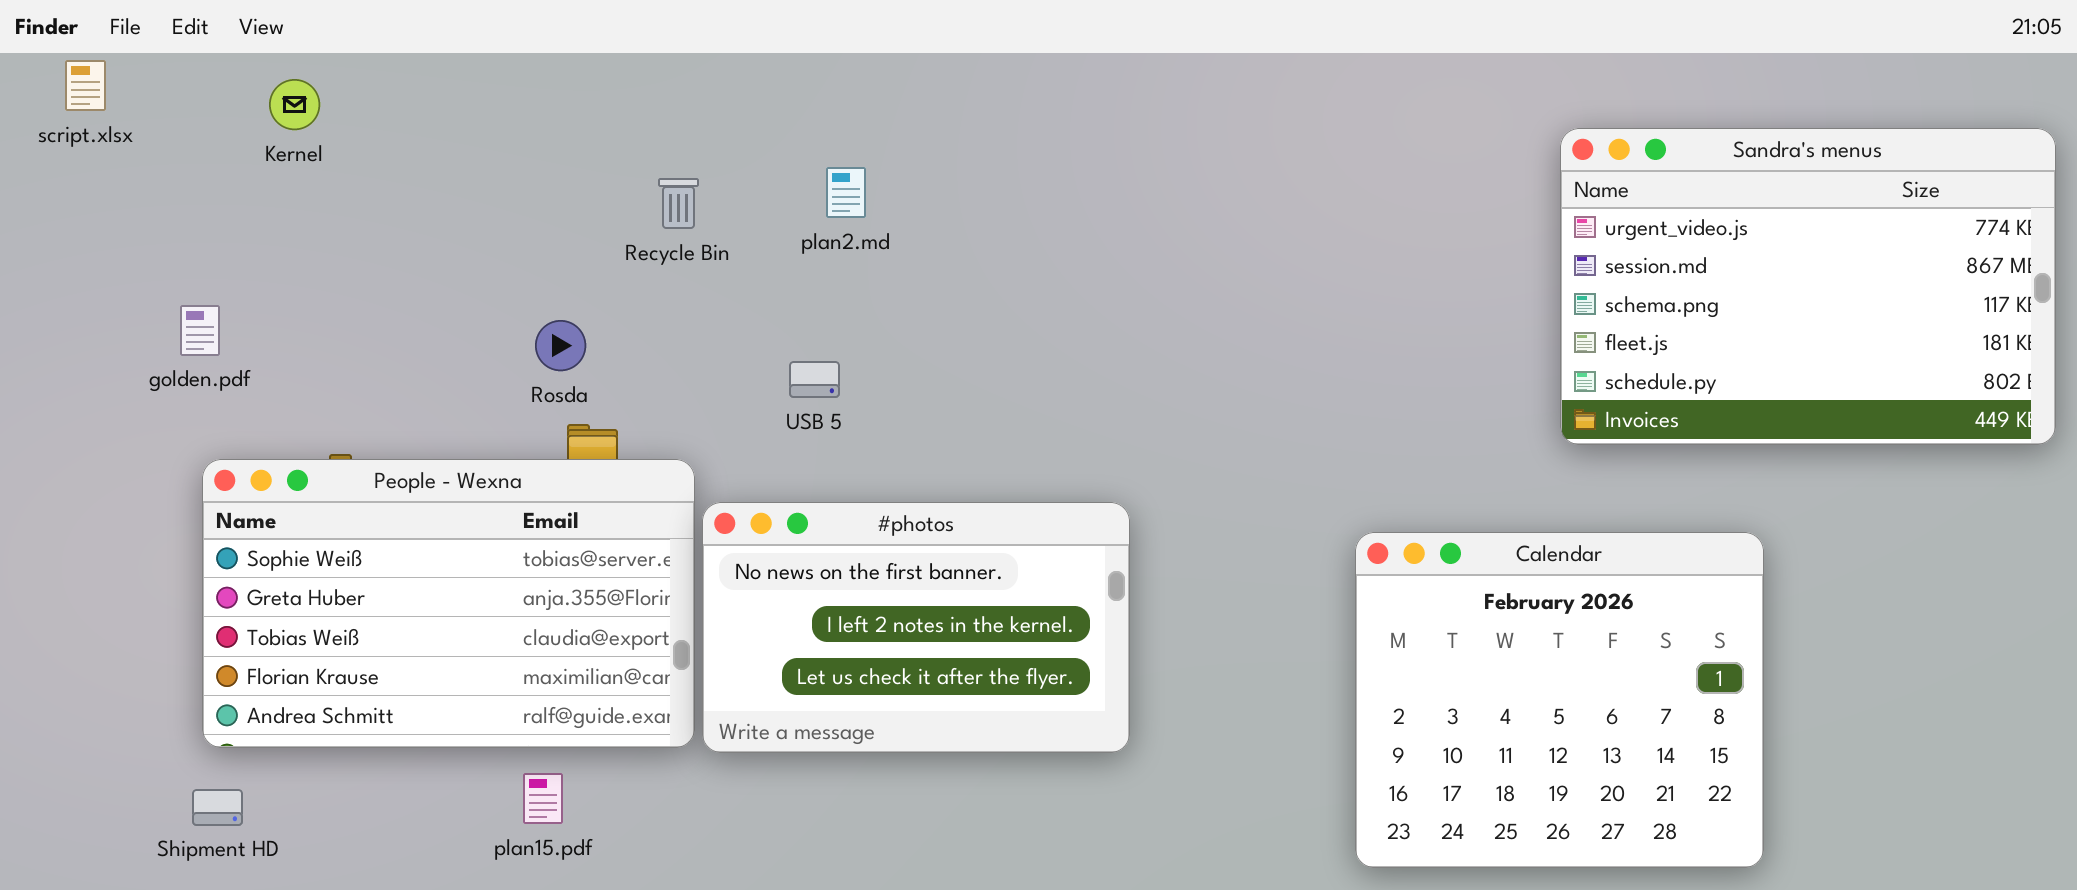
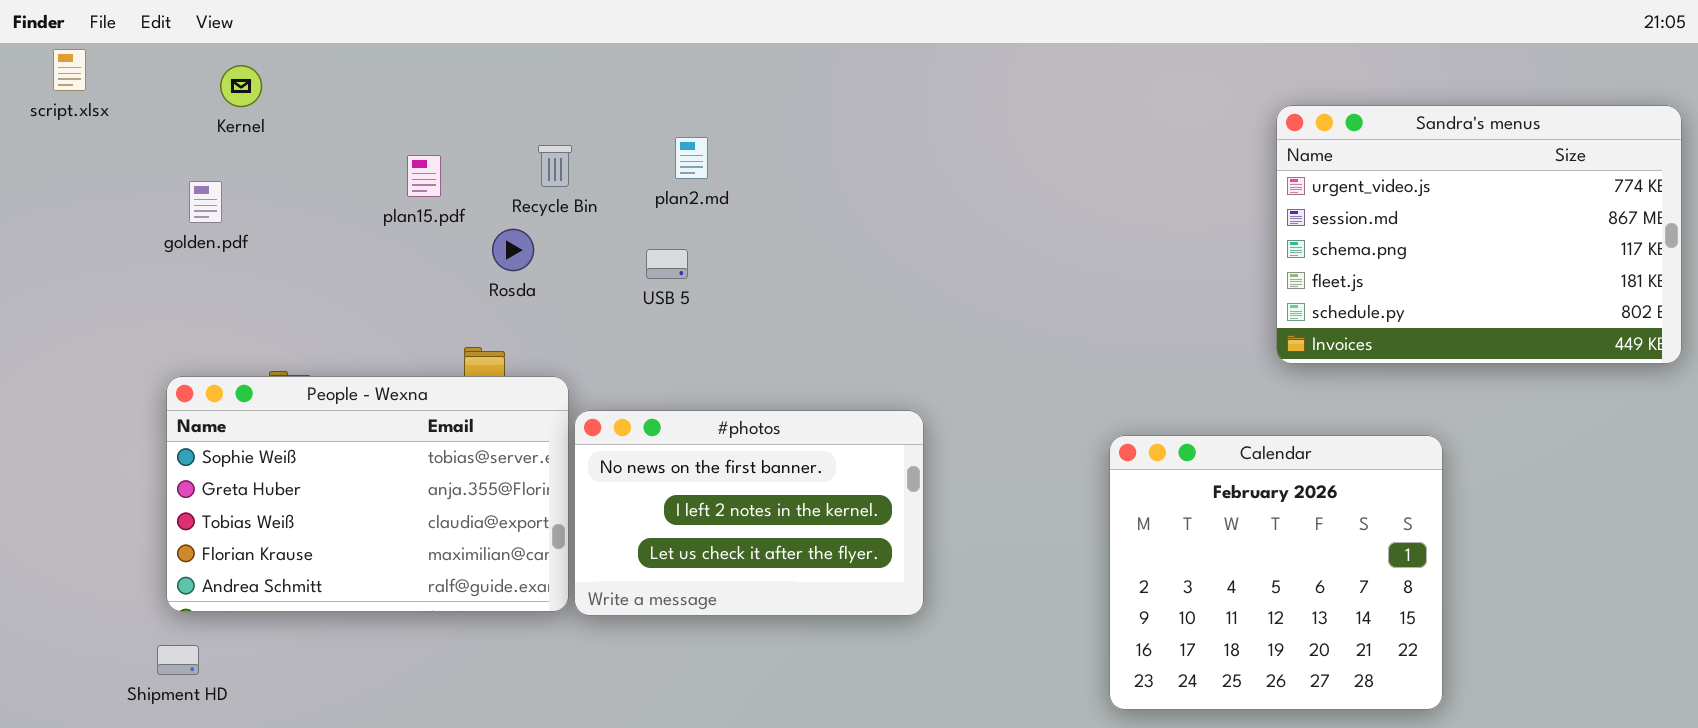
golden.pdf: [180,305,220,356] -> [189,181,222,223], moved
Rosda: [535,320,586,371] -> [492,229,534,271], moved
USB 5: [789,361,840,398] -> [646,249,688,279], moved
plan15.pdf: [523,773,563,824] -> [407,155,441,197], moved

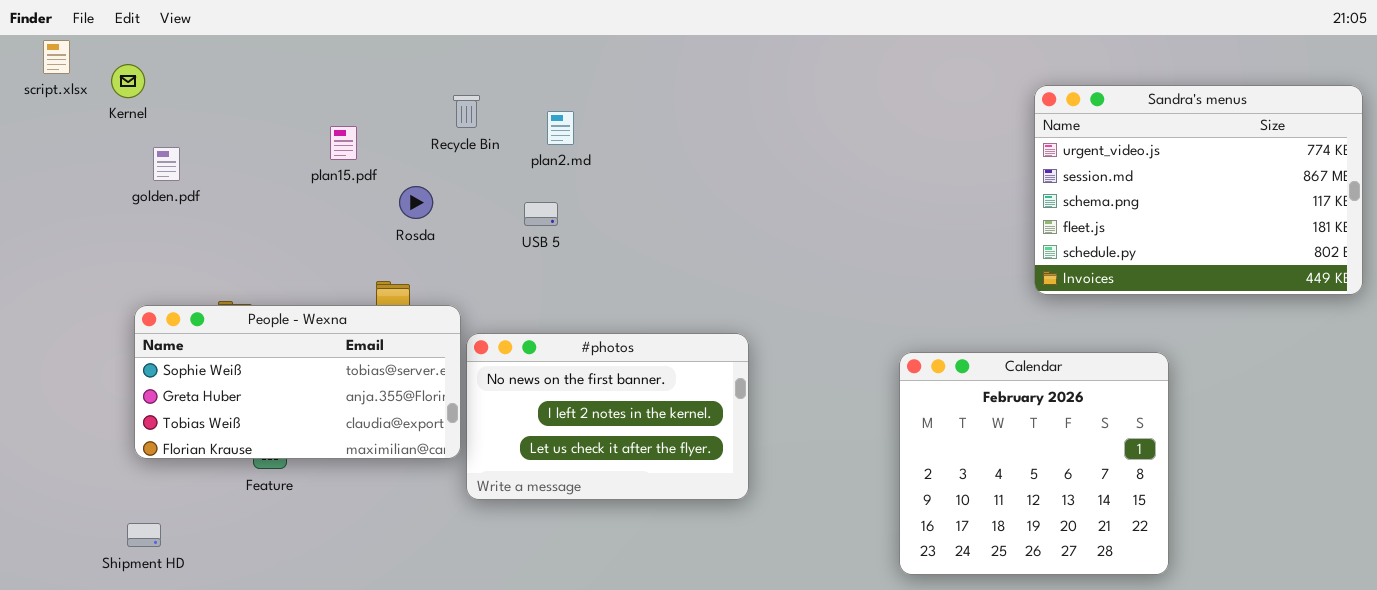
Kernel: [220,65,262,107] -> [111,64,145,98], moved
Recycle Bin: [538,145,572,187] -> [453,95,480,128], moved
People - Wexna: [166,376,569,612] -> [134,305,461,459], resized

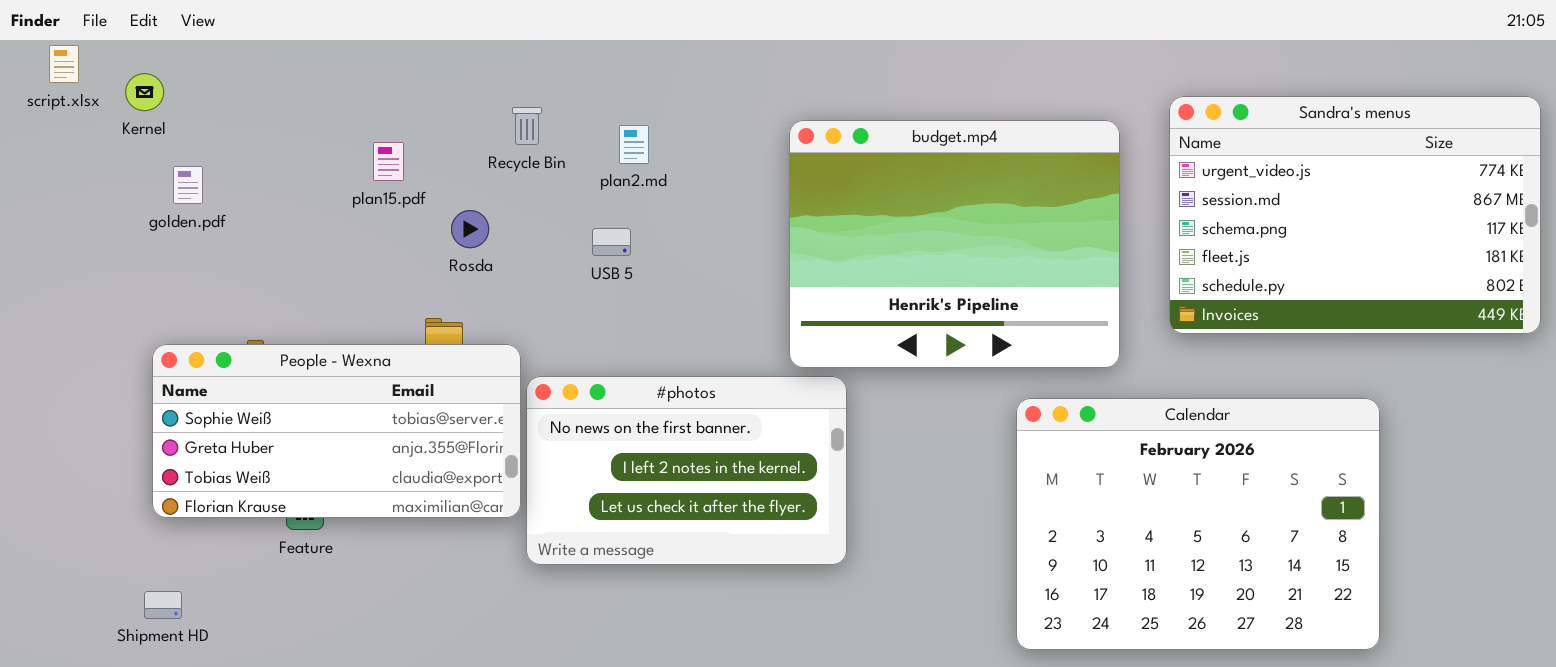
budget.mp4: none -> [789,120,1120,368], opened
Calendar: [899,352,1169,575] -> [1016,398,1380,650], resized

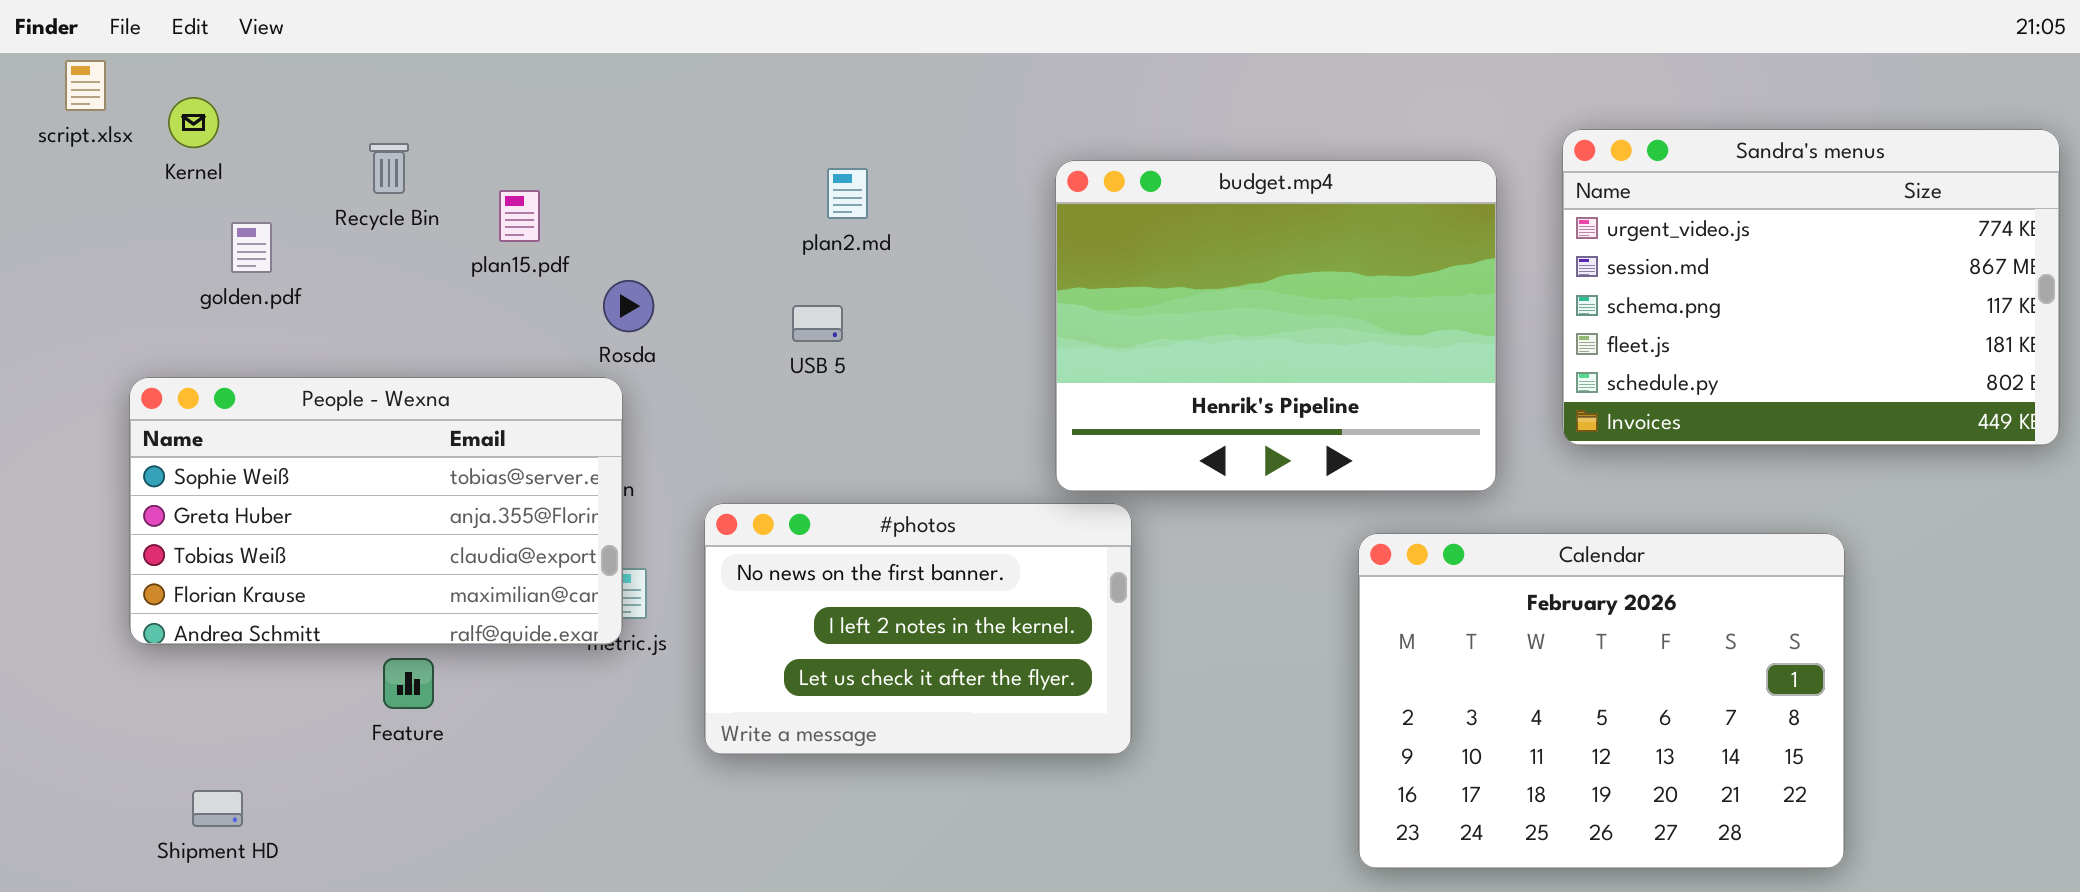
Recycle Bin: [512,107,542,145] -> [369,143,409,194], moved
People - Wexna: [152,344,521,518] -> [129,377,623,645], moved, resized

